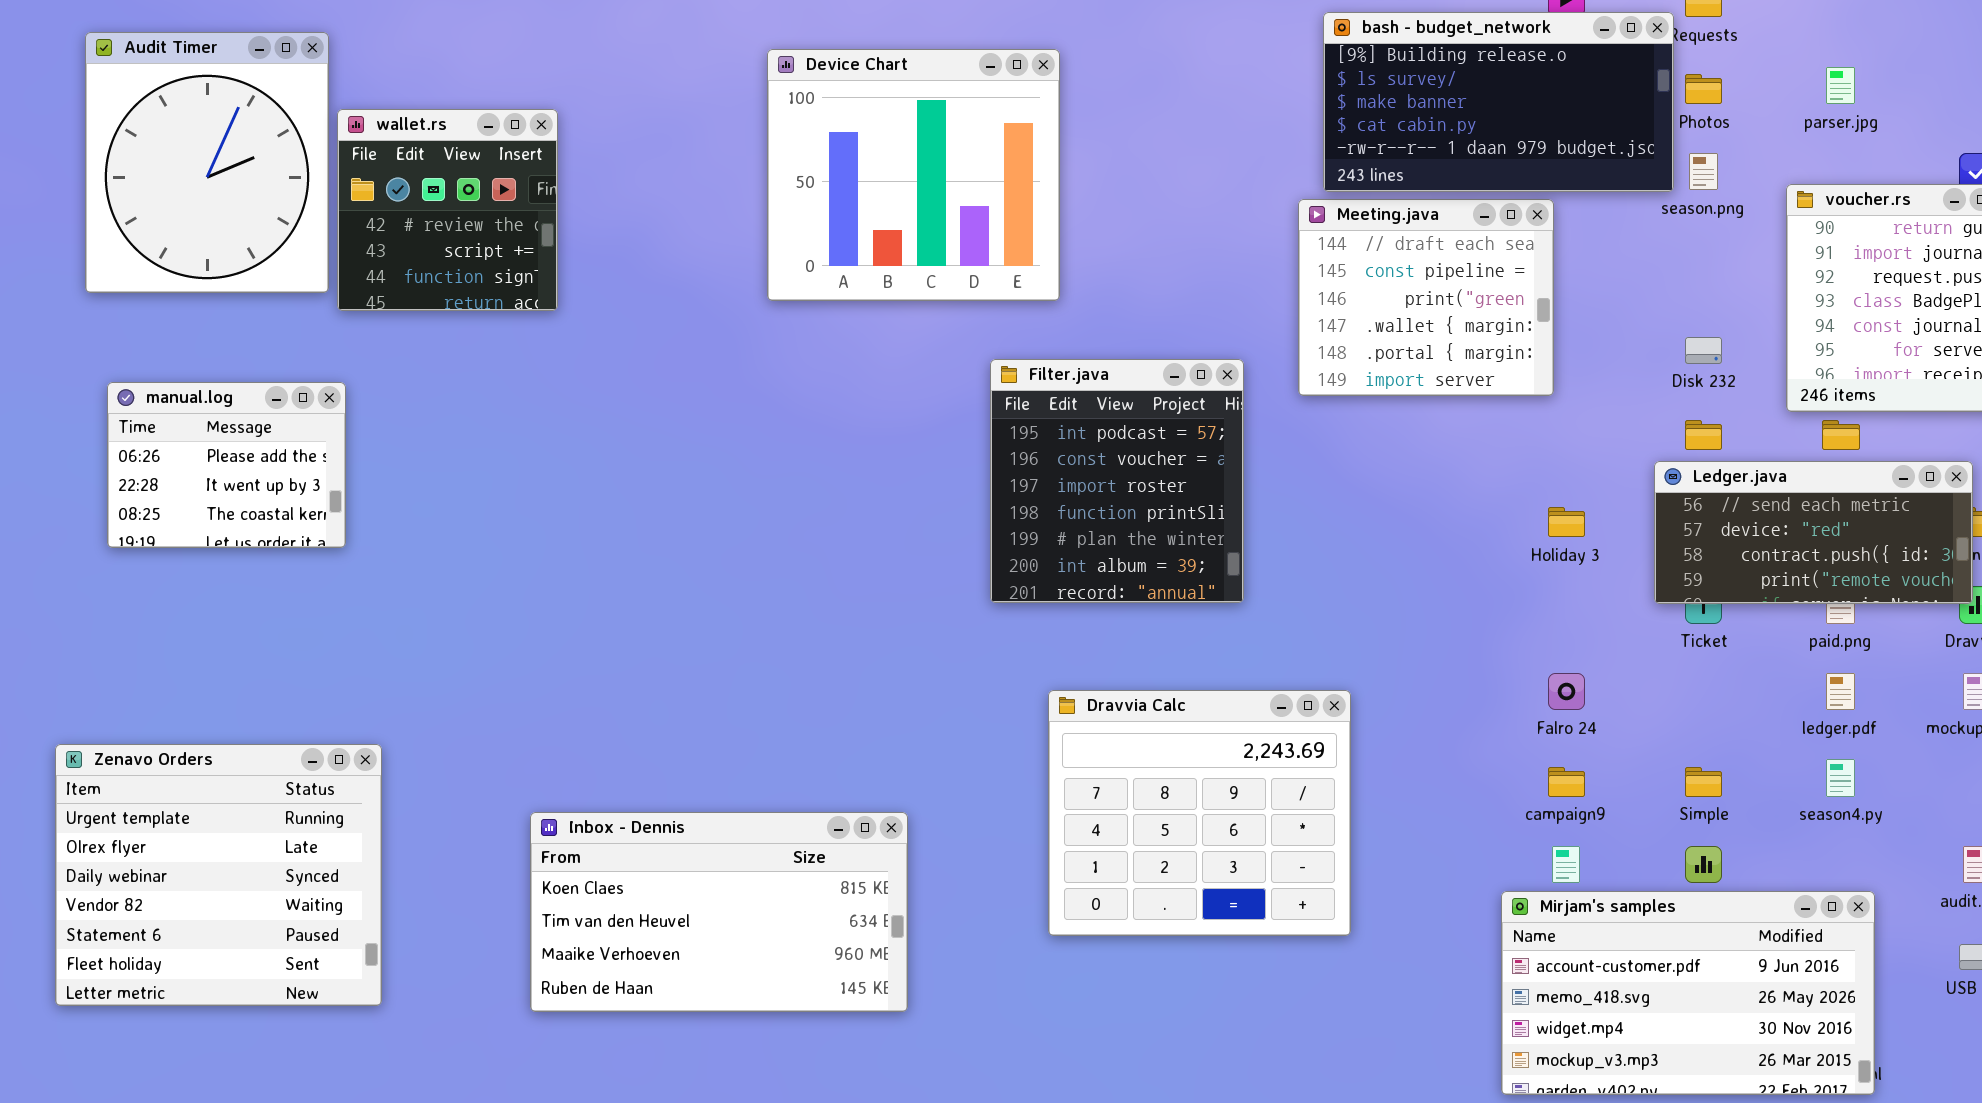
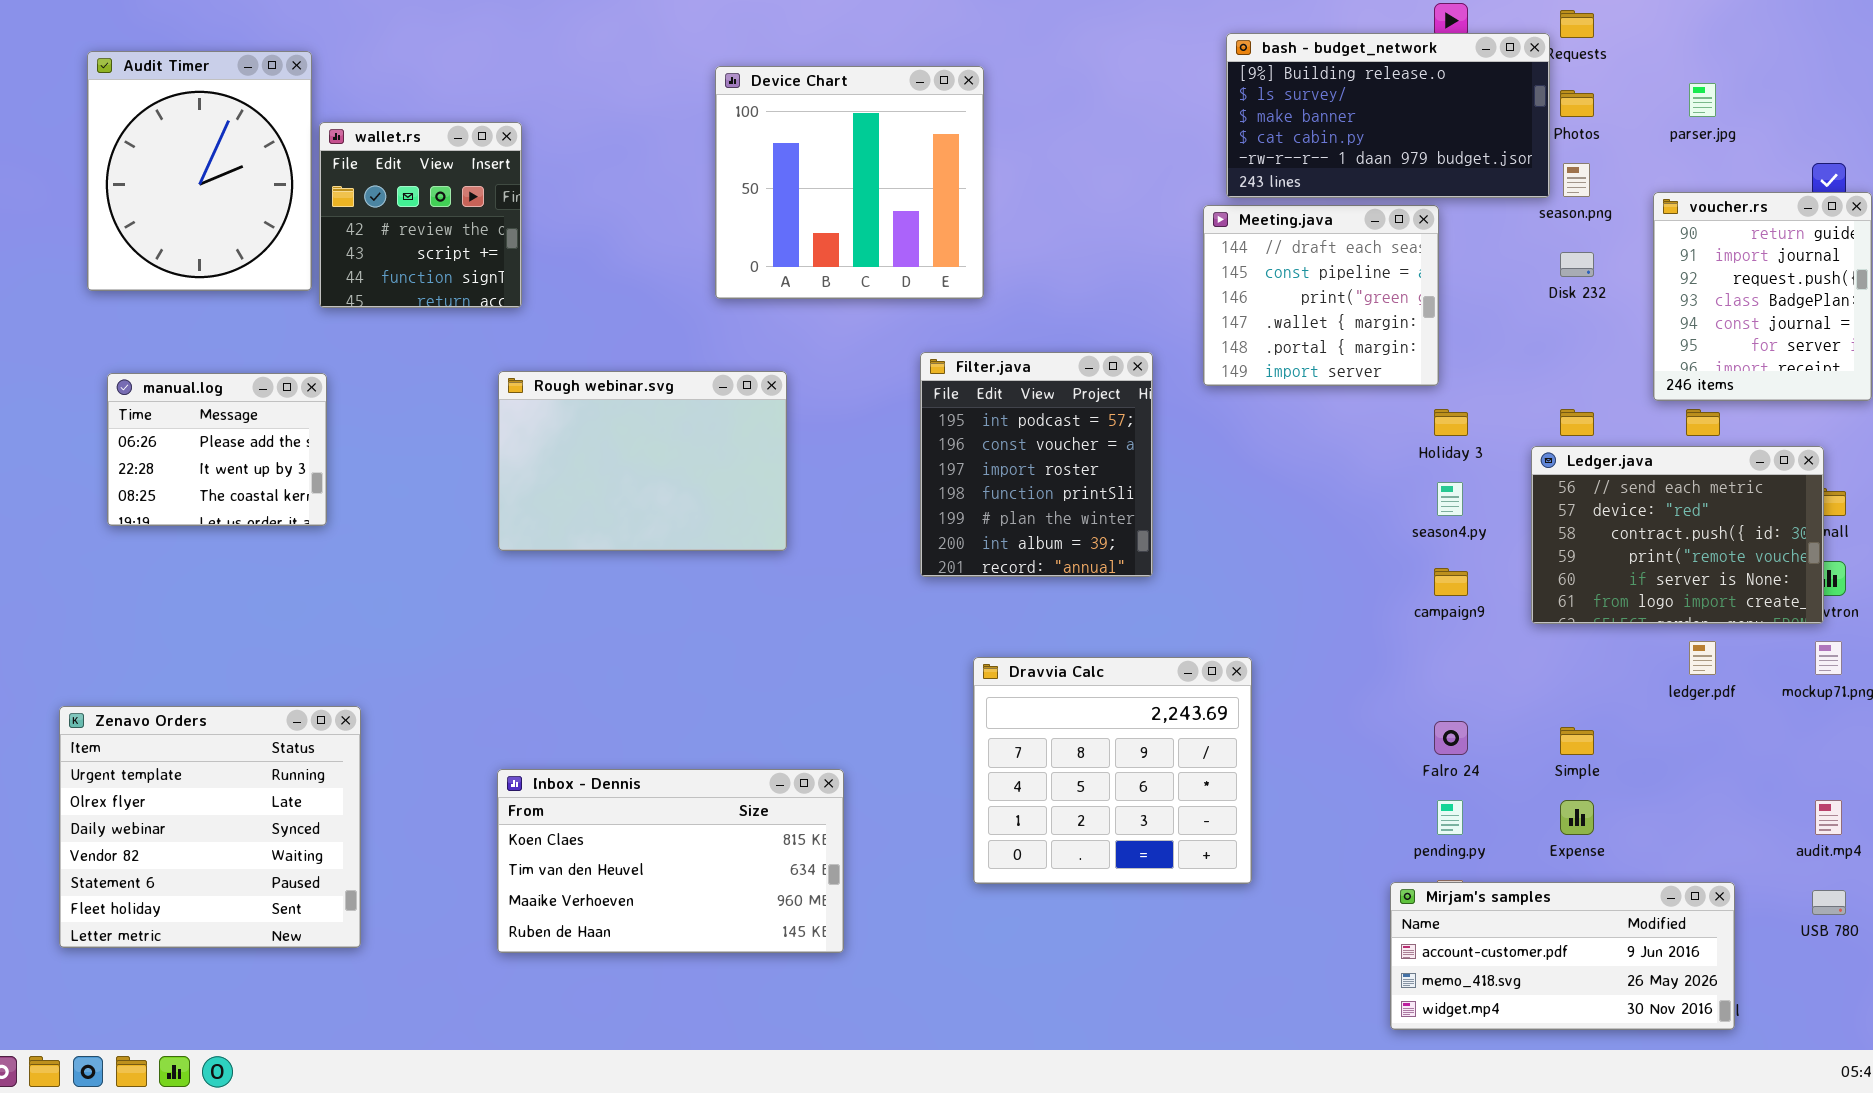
Disk 232: [1685,337,1722,364] -> [1560,252,1594,277], moved
Rough webinar.svg: none -> [498,371,787,551], opened
Ledger.java: [1654,461,1973,604] -> [1531,446,1824,624], resized
Holiday 3: [1548,507,1585,537] -> [1434,409,1468,436], moved
Falro 24: [1548,673,1585,710] -> [1434,721,1468,755], moved
season4.py: [1826,759,1855,797] -> [1437,482,1463,516], moved
campaign9: [1548,767,1585,797] -> [1434,568,1468,596], moved
Mirjam's samples: [1501,891,1875,1095] -> [1390,882,1735,1030], resized

